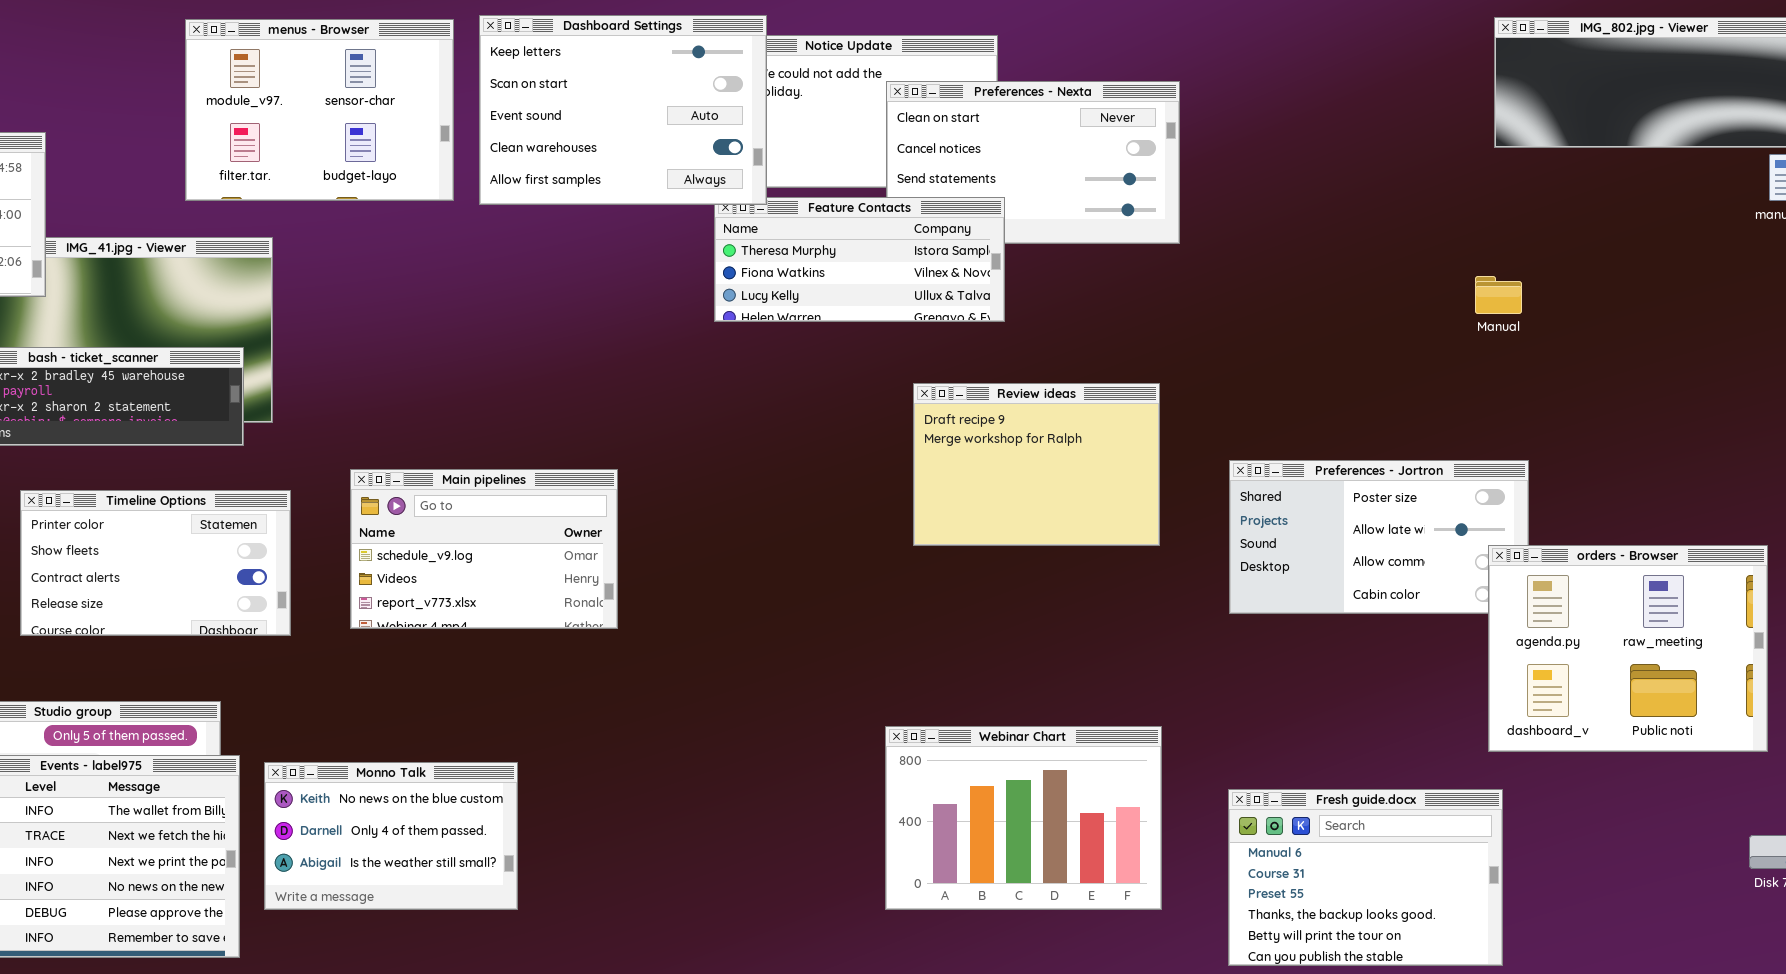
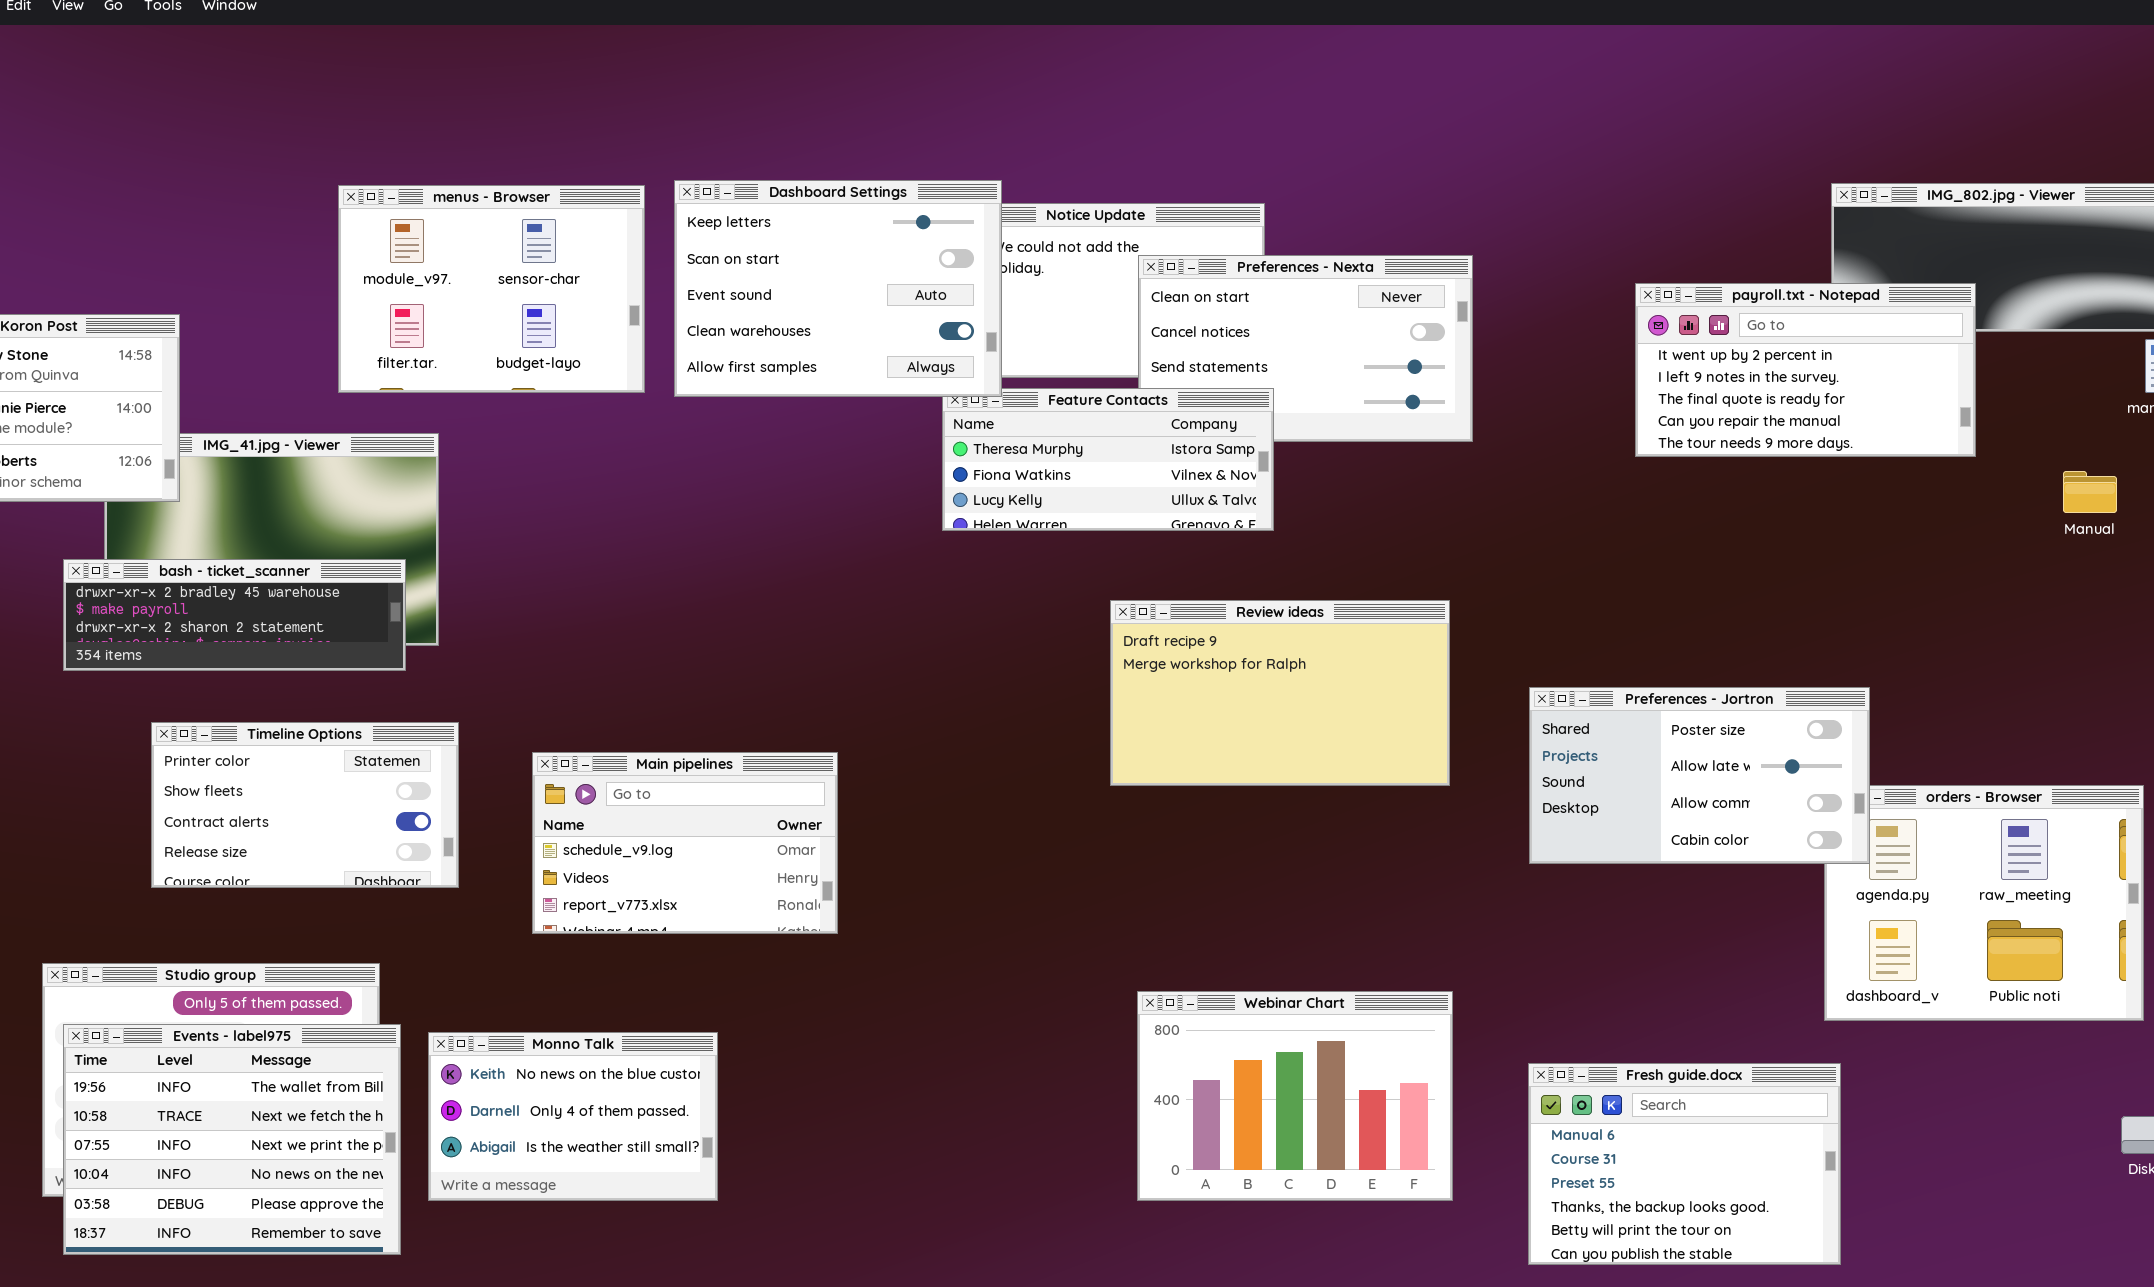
payroll.txt - Notepad: none -> [1635,283,1976,457], opened
Manual: [1475,276,1522,314] -> [2063,471,2117,513], moved
Review ideas: [913,383,1160,546] -> [1110,600,1450,786], resized
Preferences - Jortron: [1229,460,1529,614] -> [1529,687,1870,864], raised
Main pipelines: [350,469,618,629] -> [532,752,838,934], moved

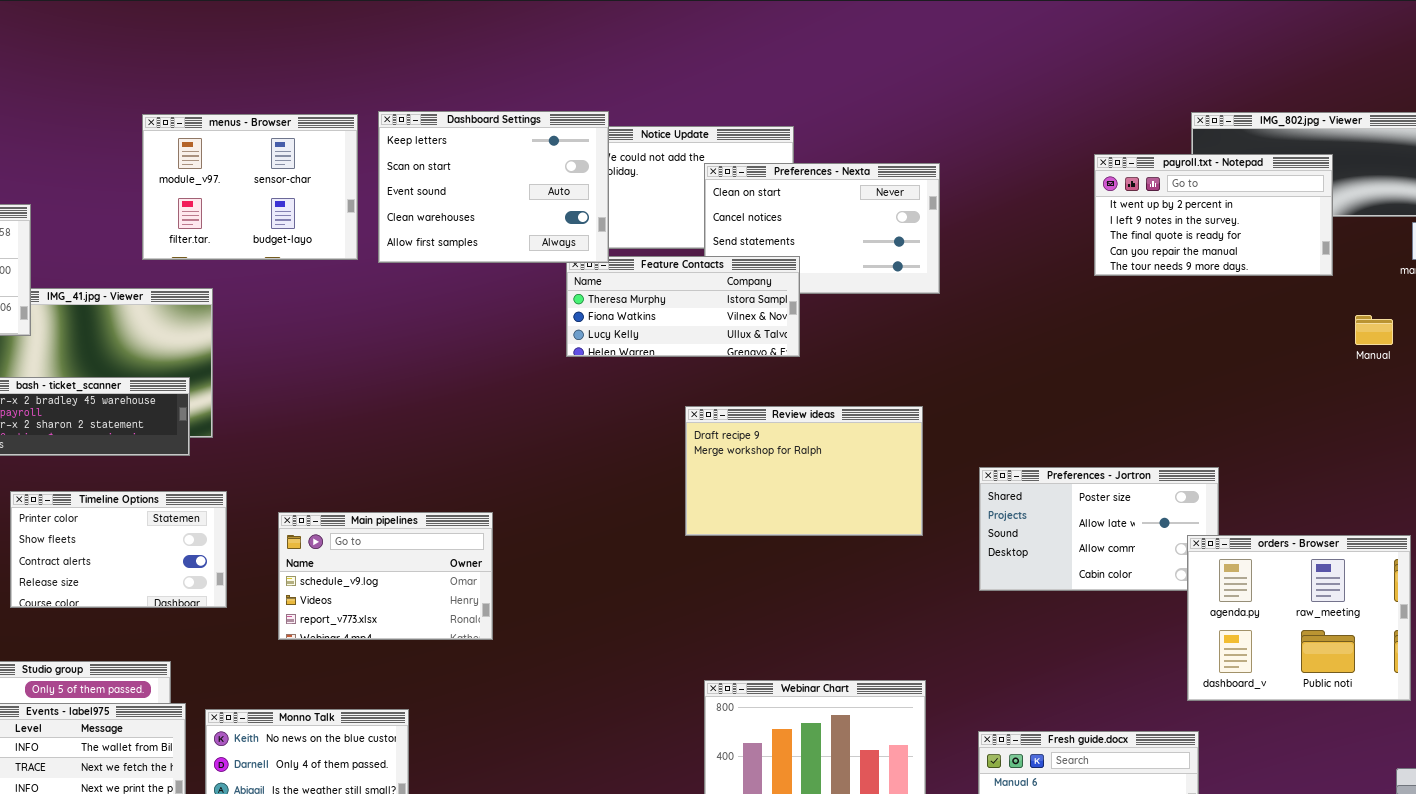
payroll.txt - Notepad: [1635,283,1976,457] -> [1094,154,1333,276], moved
orders - Browser: [1824,785,2144,1021] -> [1187,535,1411,701], raised

